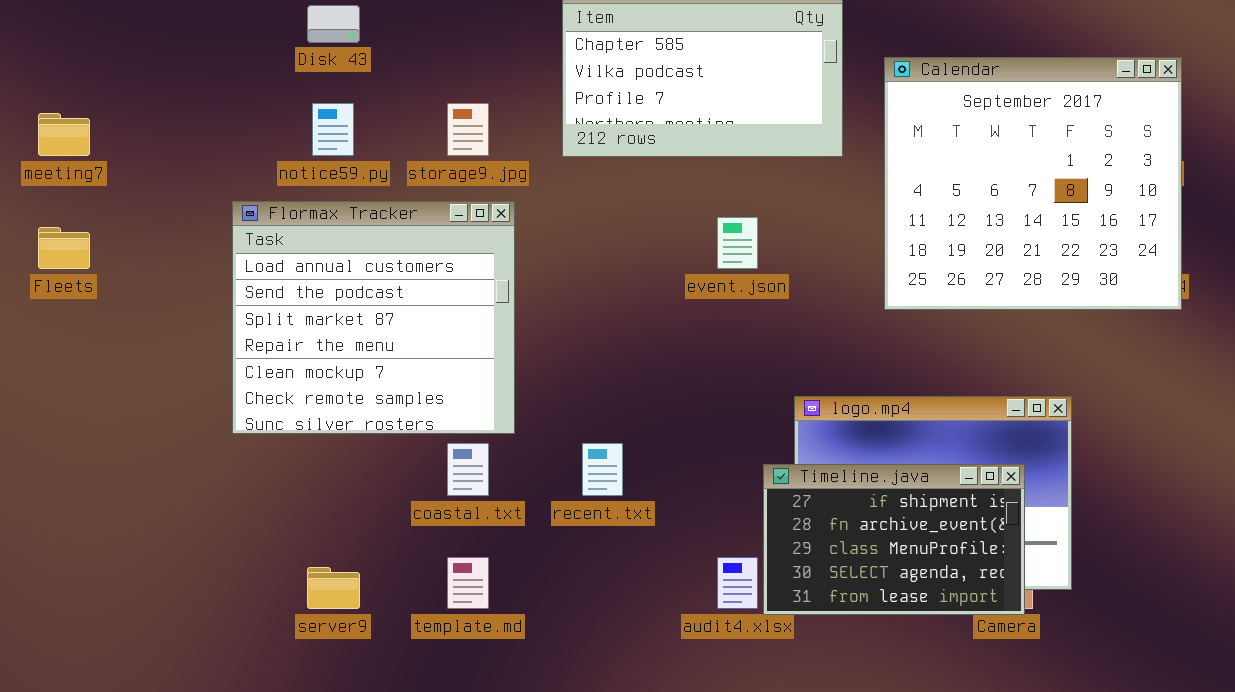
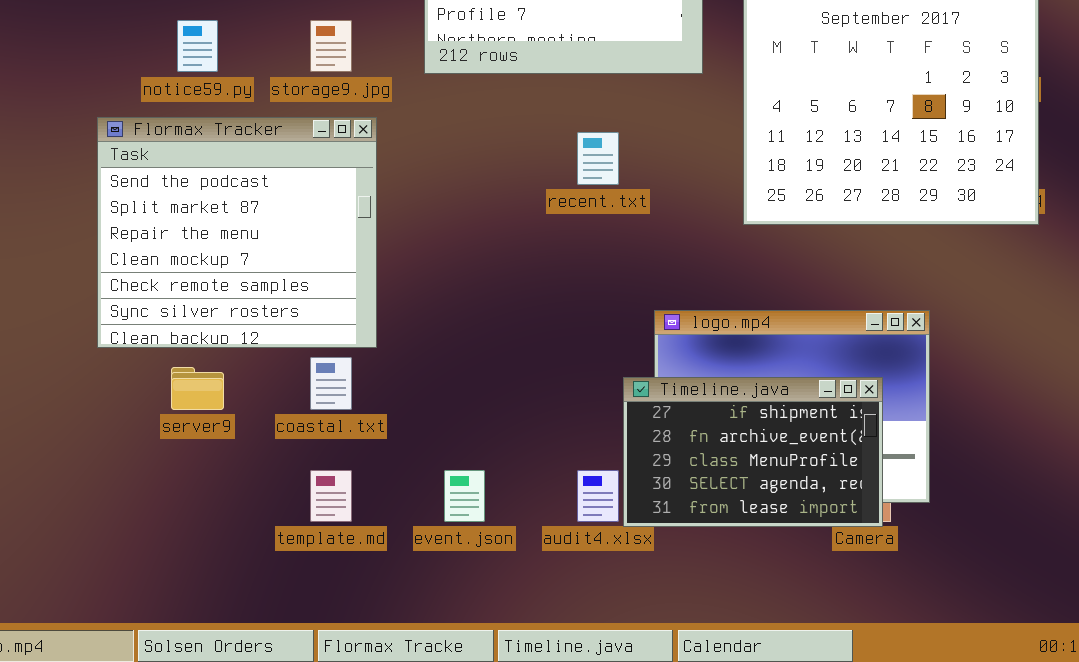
Flormax Tracker: [232,201,515,434] -> [97,117,377,348], scrolled down 1 row
event.json: [717,217,758,269] -> [444,470,485,522], moved
recent.txt: [582,443,623,496] -> [577,132,619,185], moved
server9: [307,567,360,609] -> [171,367,224,410], moved

